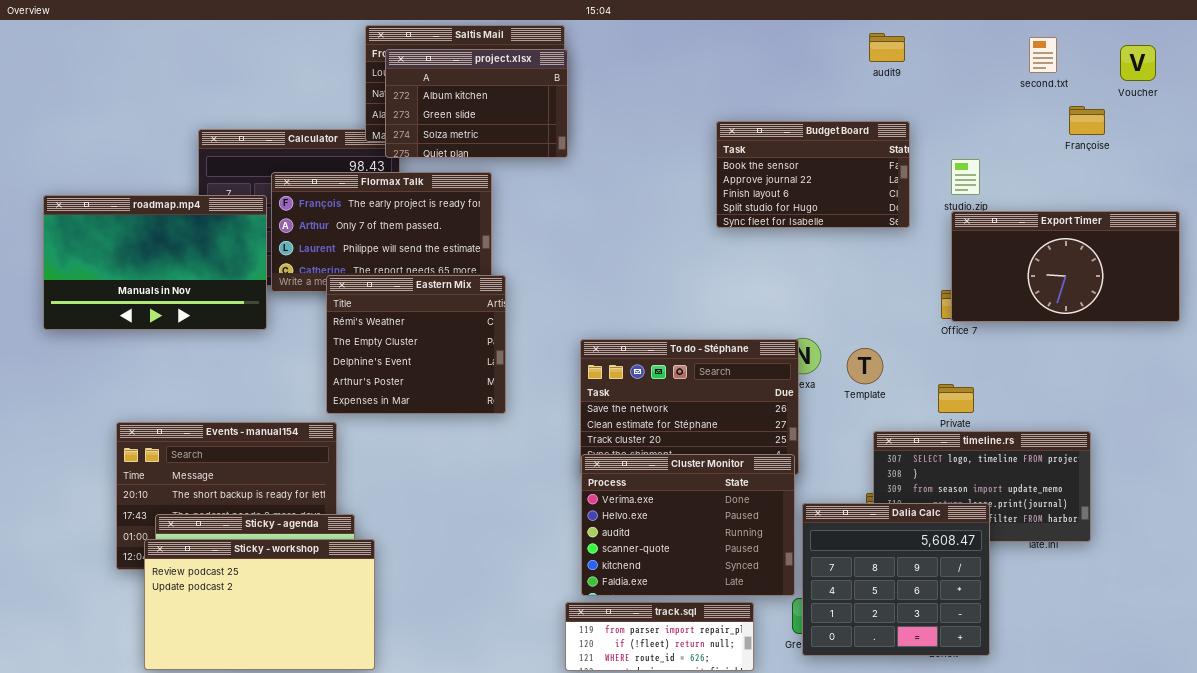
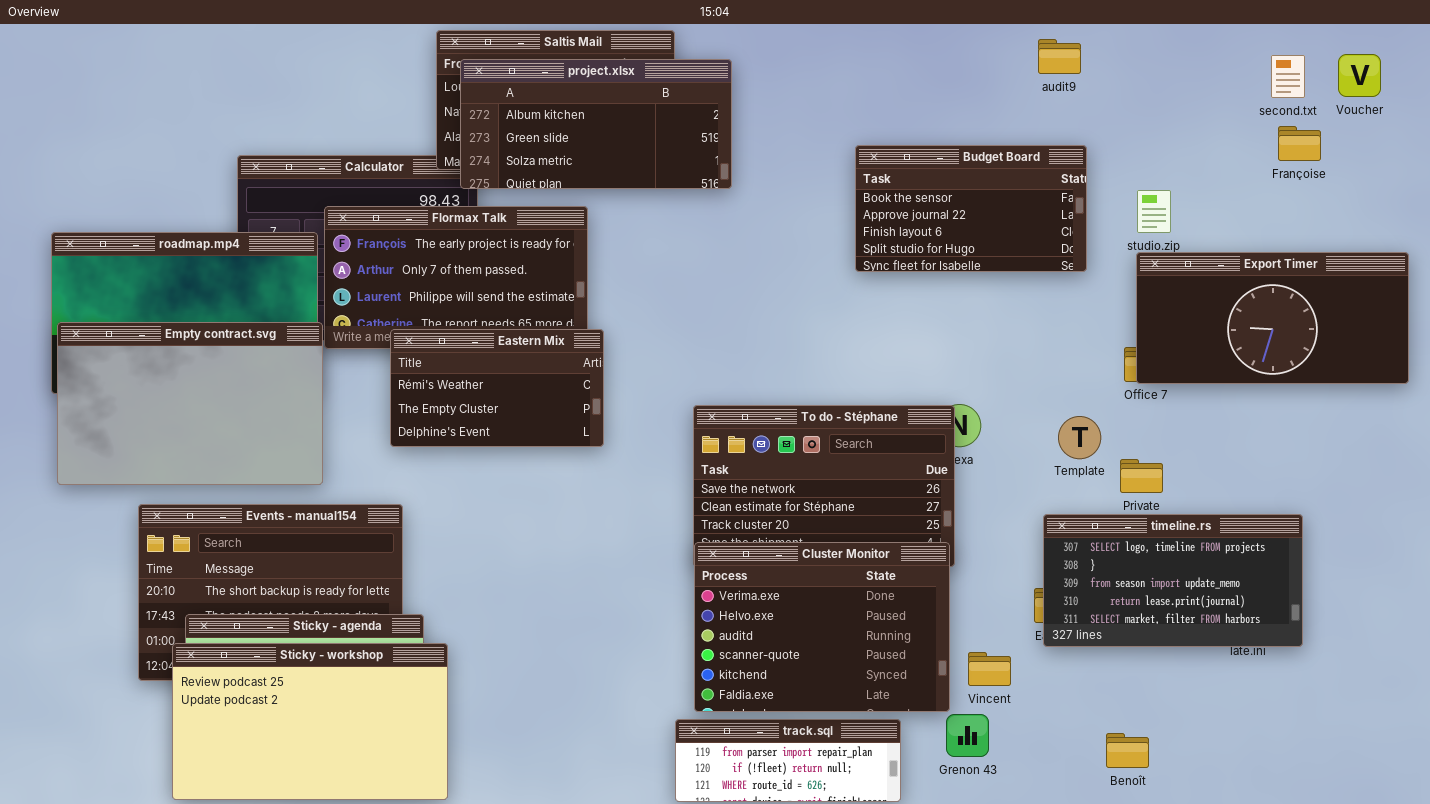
second.txt: [1029,37,1057,73] -> [1271,55,1305,98], moved
project.xlsx: [385,49,568,158] -> [460,59,732,189], resized
Empty contract.svg: none -> [57,322,323,485], opened
Eastern Mix: [326,275,506,414] -> [390,329,604,447], resized
Template: [847,348,883,384] -> [1058,416,1101,459], moved
Dalia Calc: [802,503,990,656] -> none, closed

